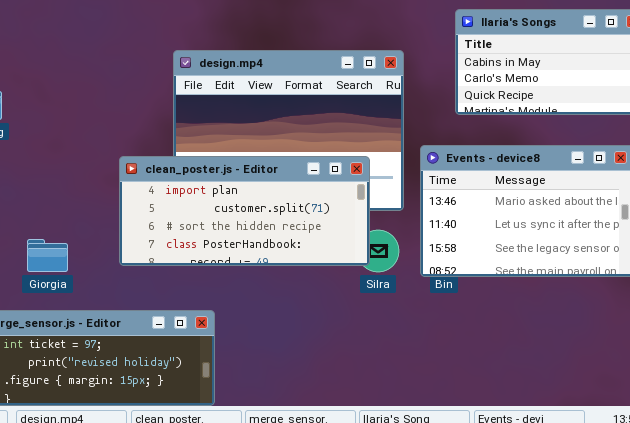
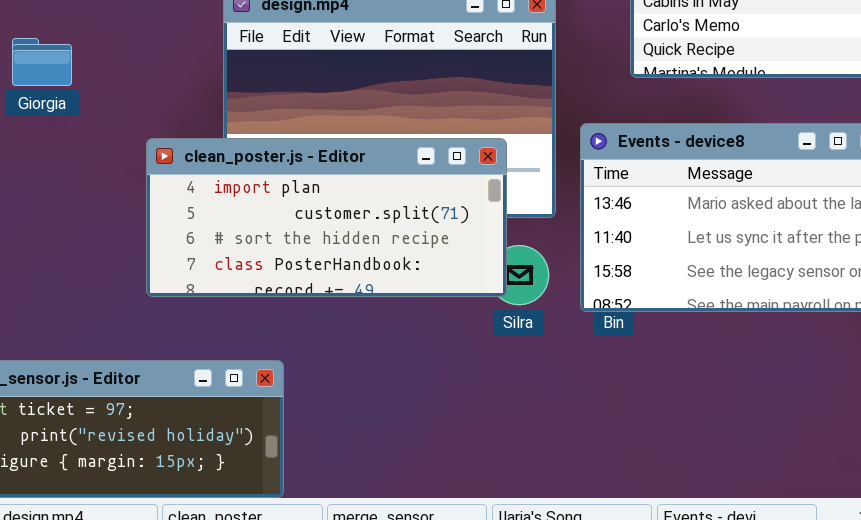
Giorgia: [27,239,68,272] -> [12,38,72,86], moved

